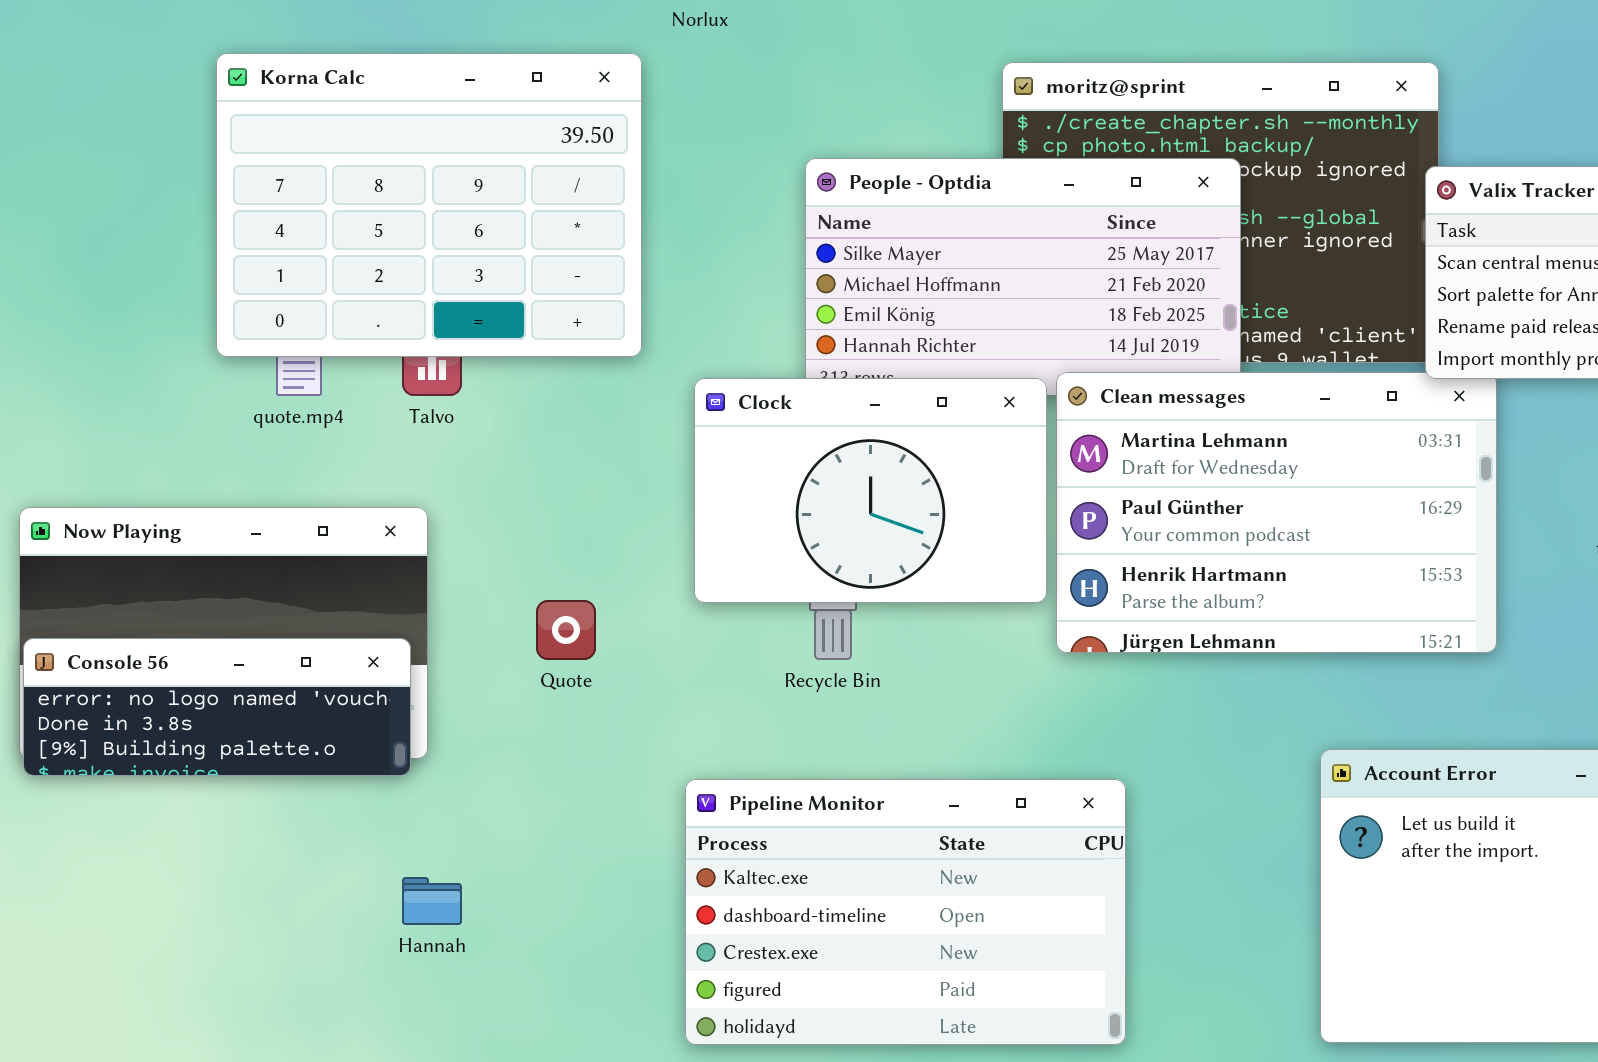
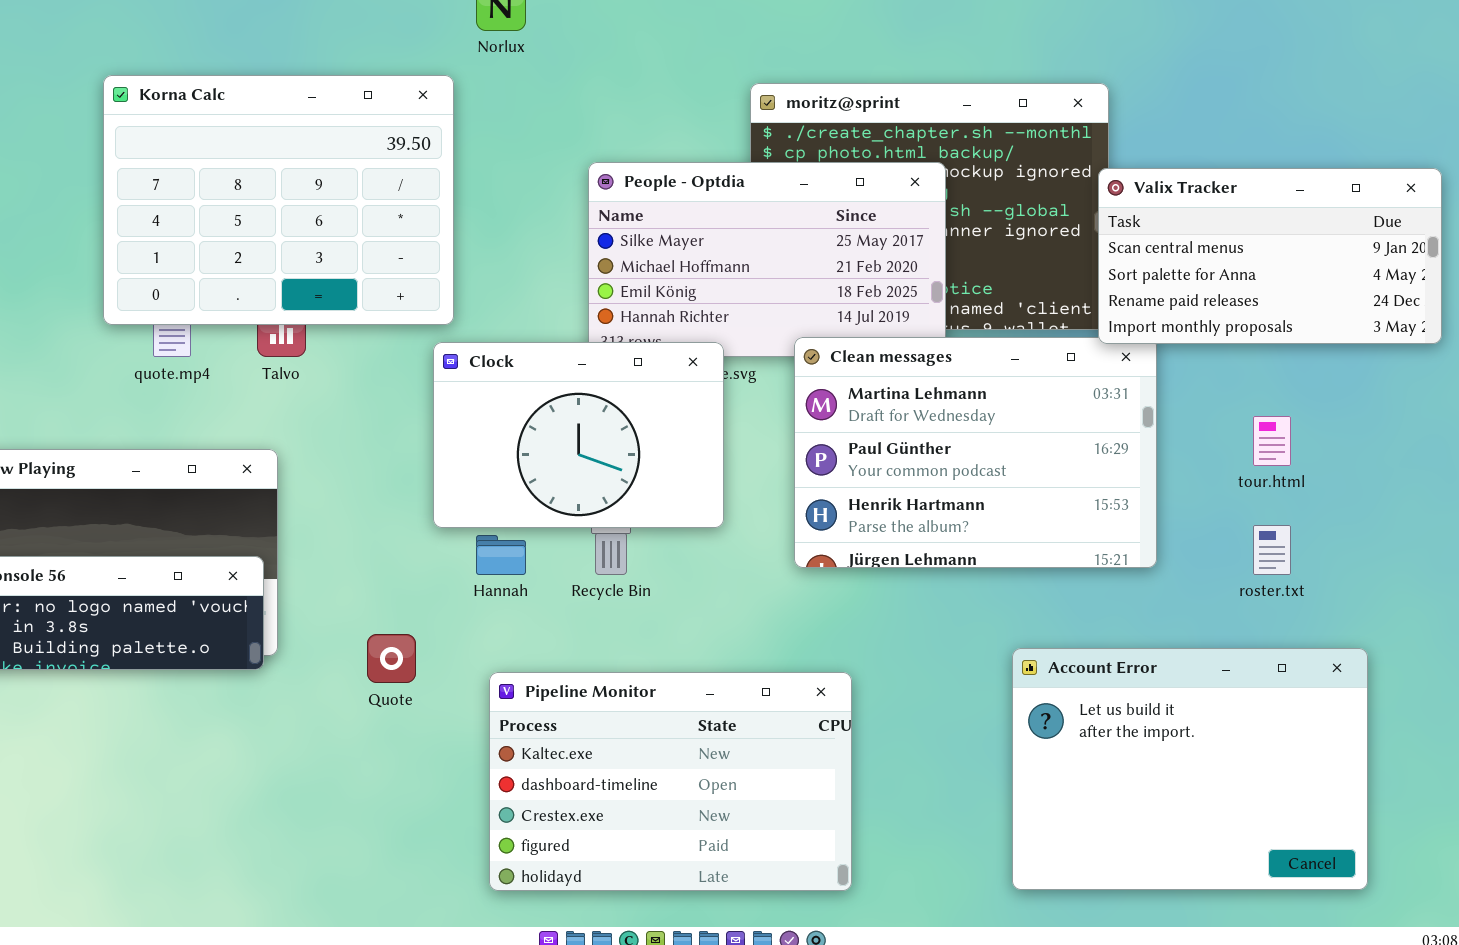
Clock: [694,378,1047,603] -> [433,342,724,528], moved
Quote: [536,600,596,660] -> [367,634,416,683], moved
Hannah: [402,877,462,925] -> [476,535,526,575], moved

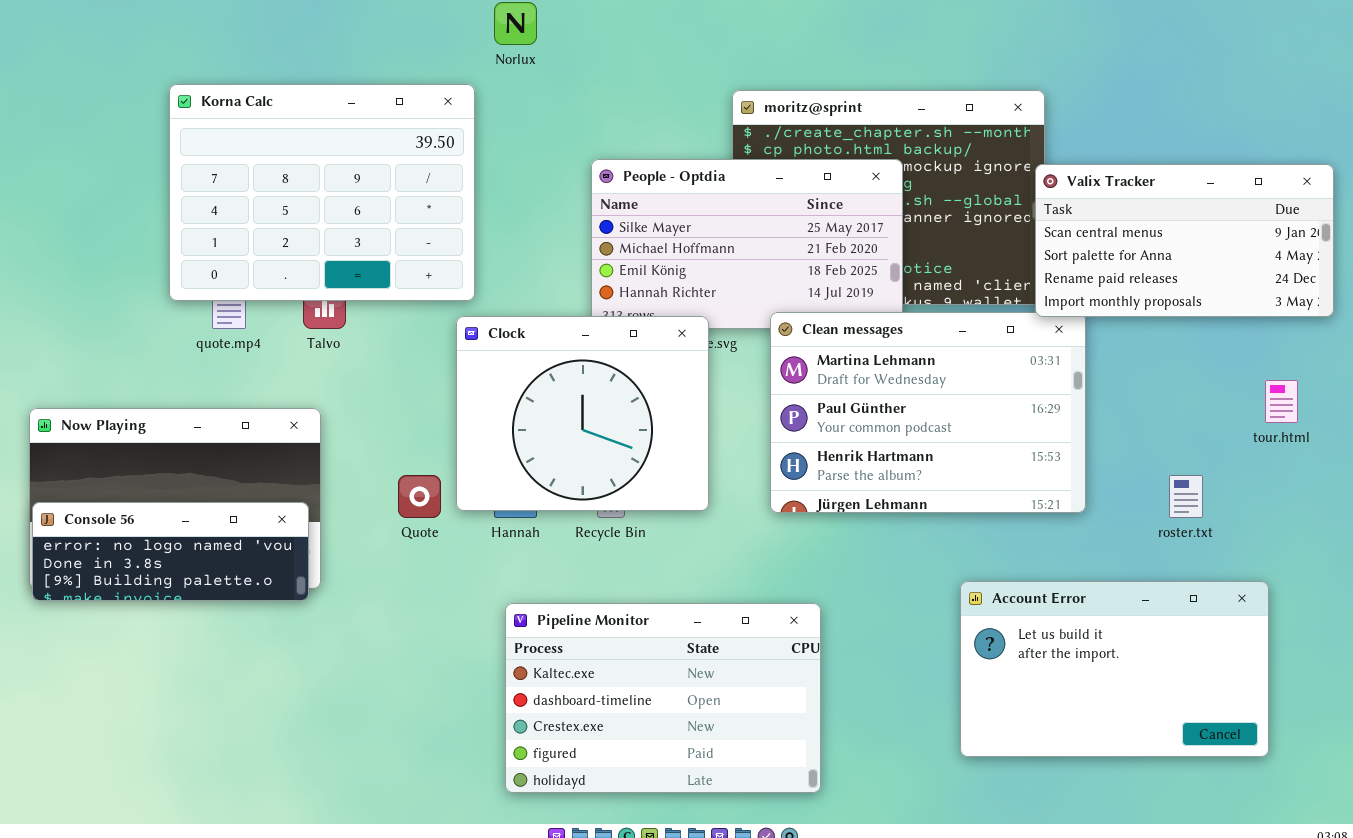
Clock: [433,342,724,528] -> [456,316,709,511], resized
tour.html: [1253,416,1291,466] -> [1265,380,1298,423], moved
Quote: [367,634,416,683] -> [398,475,441,518], moved
Account Error: [1012,648,1368,890] -> [960,581,1269,757], resized

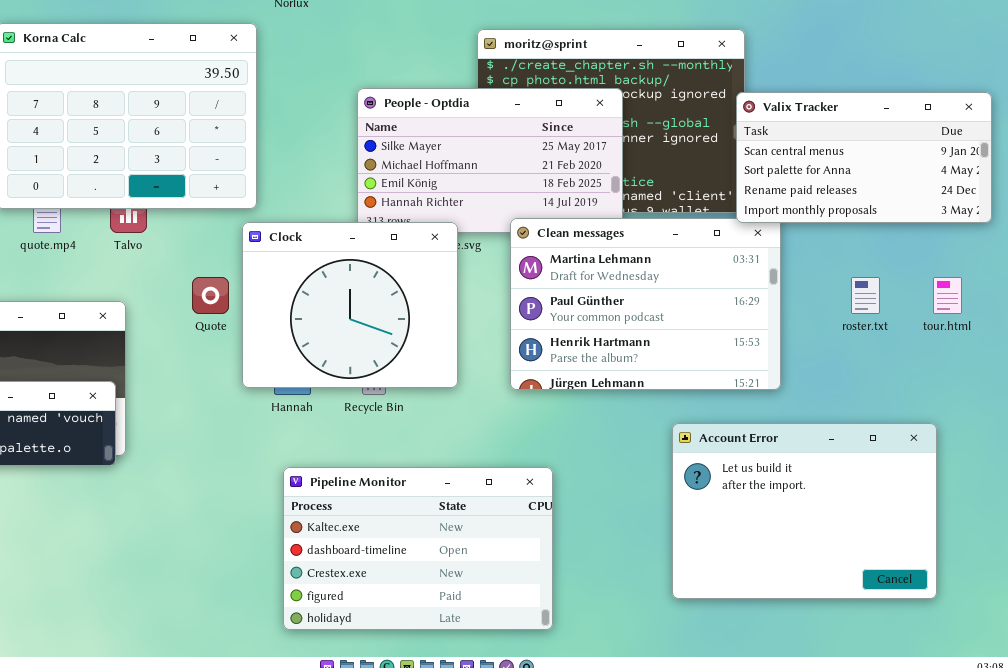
Quote: [398,475,441,518] -> [192,277,229,314], moved
roster.txt: [1169,475,1203,518] -> [851,277,880,314], moved
Account Error: [960,581,1269,757] -> [672,423,937,599], resized

